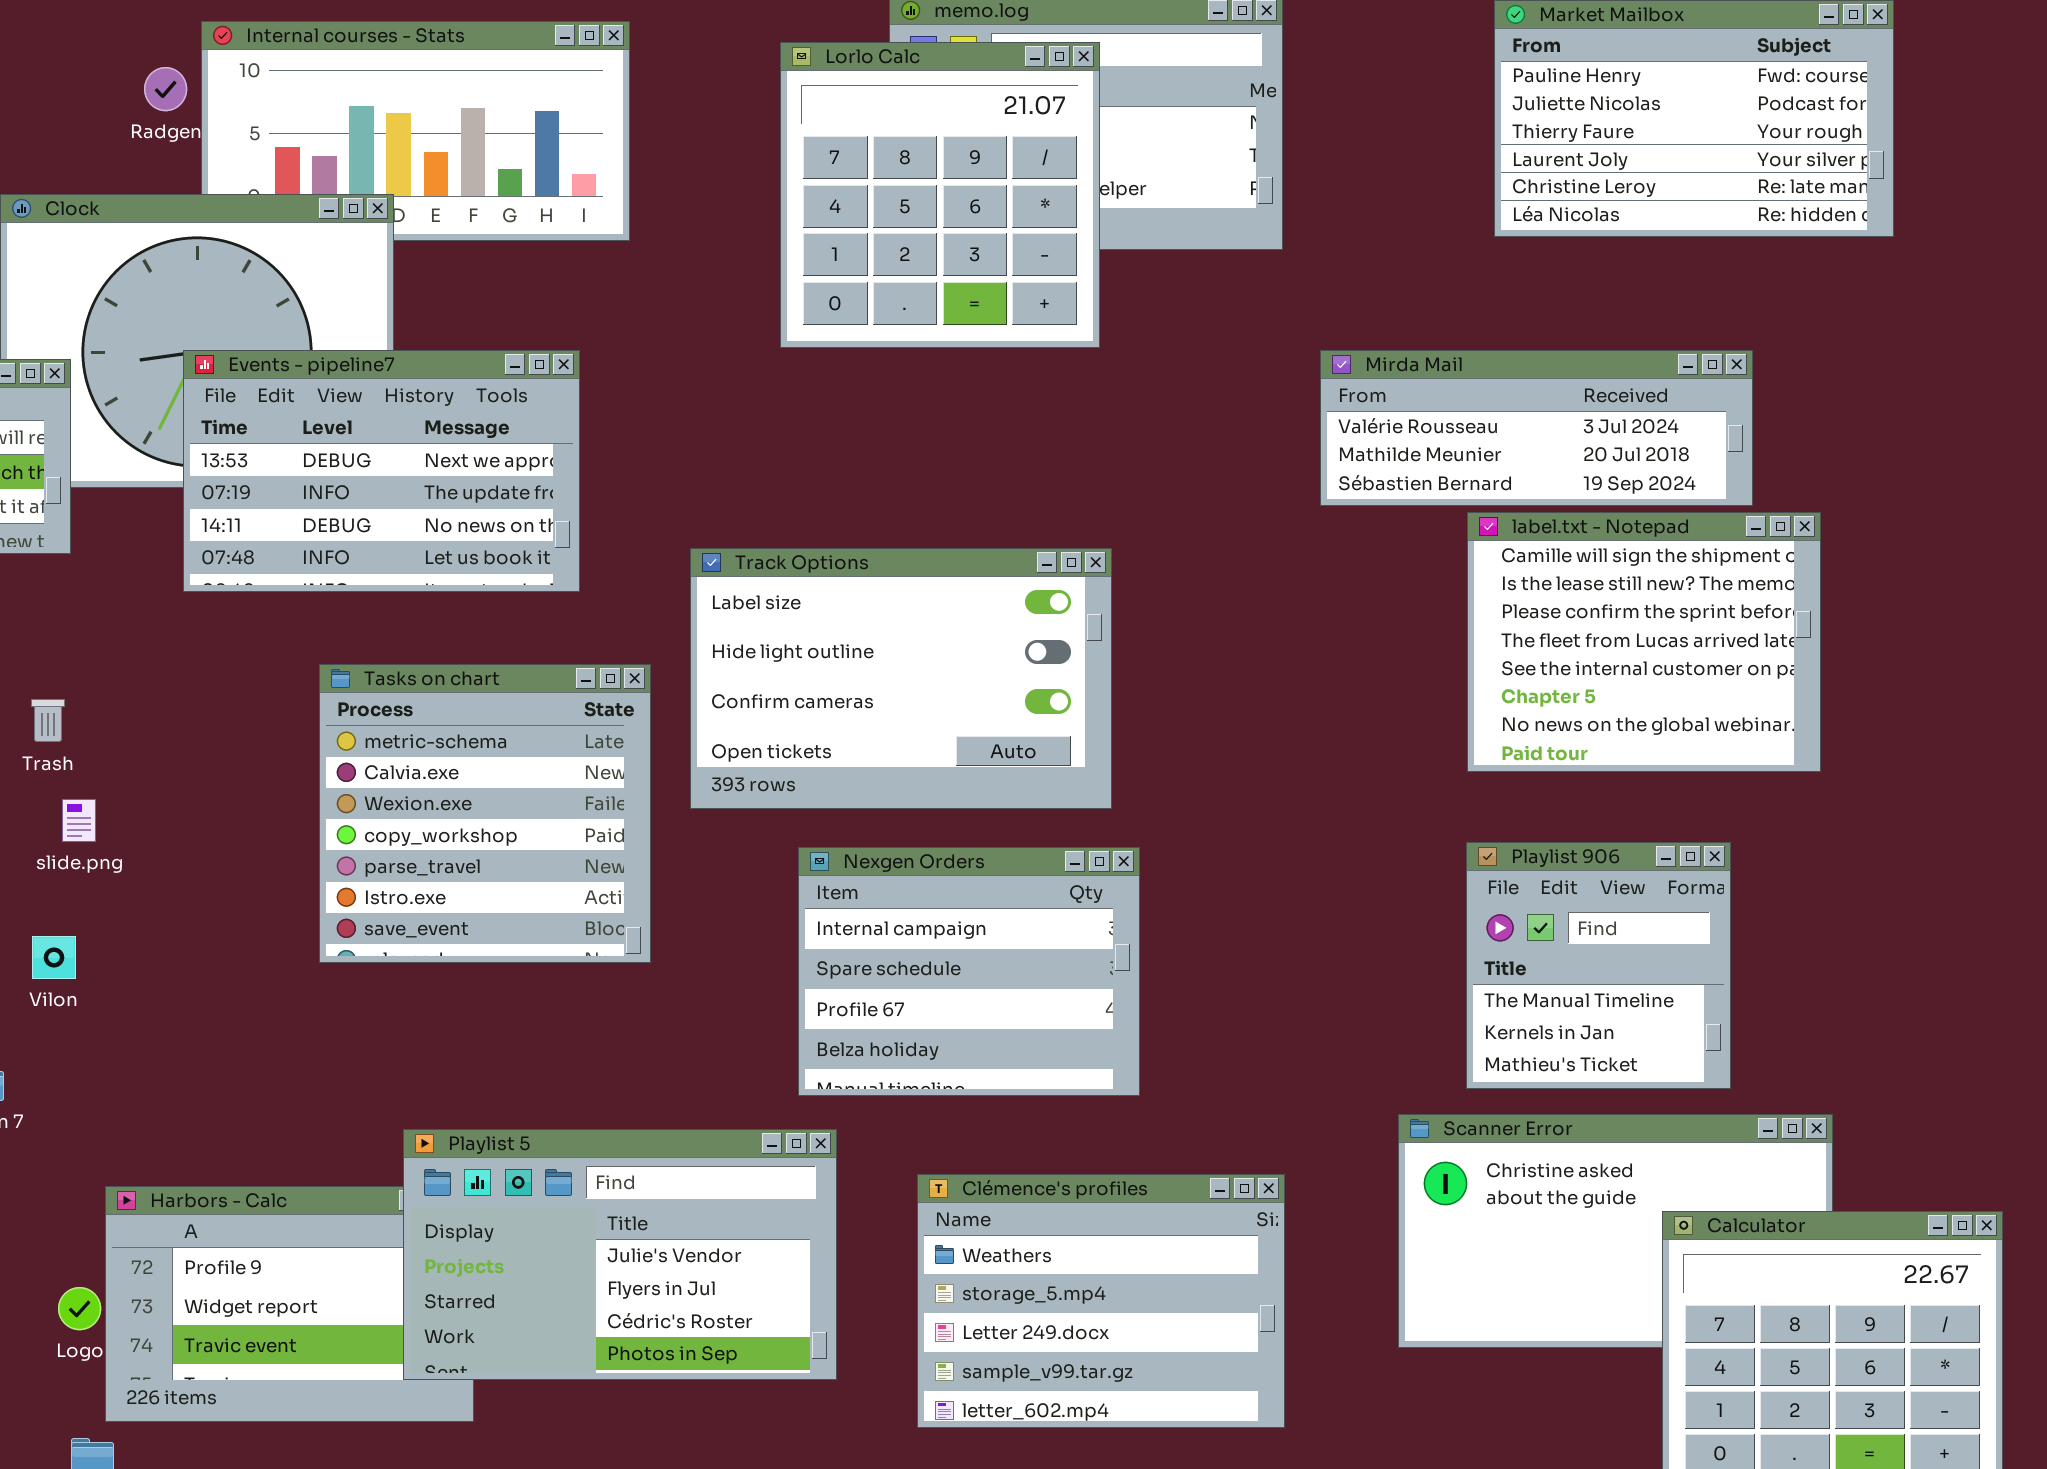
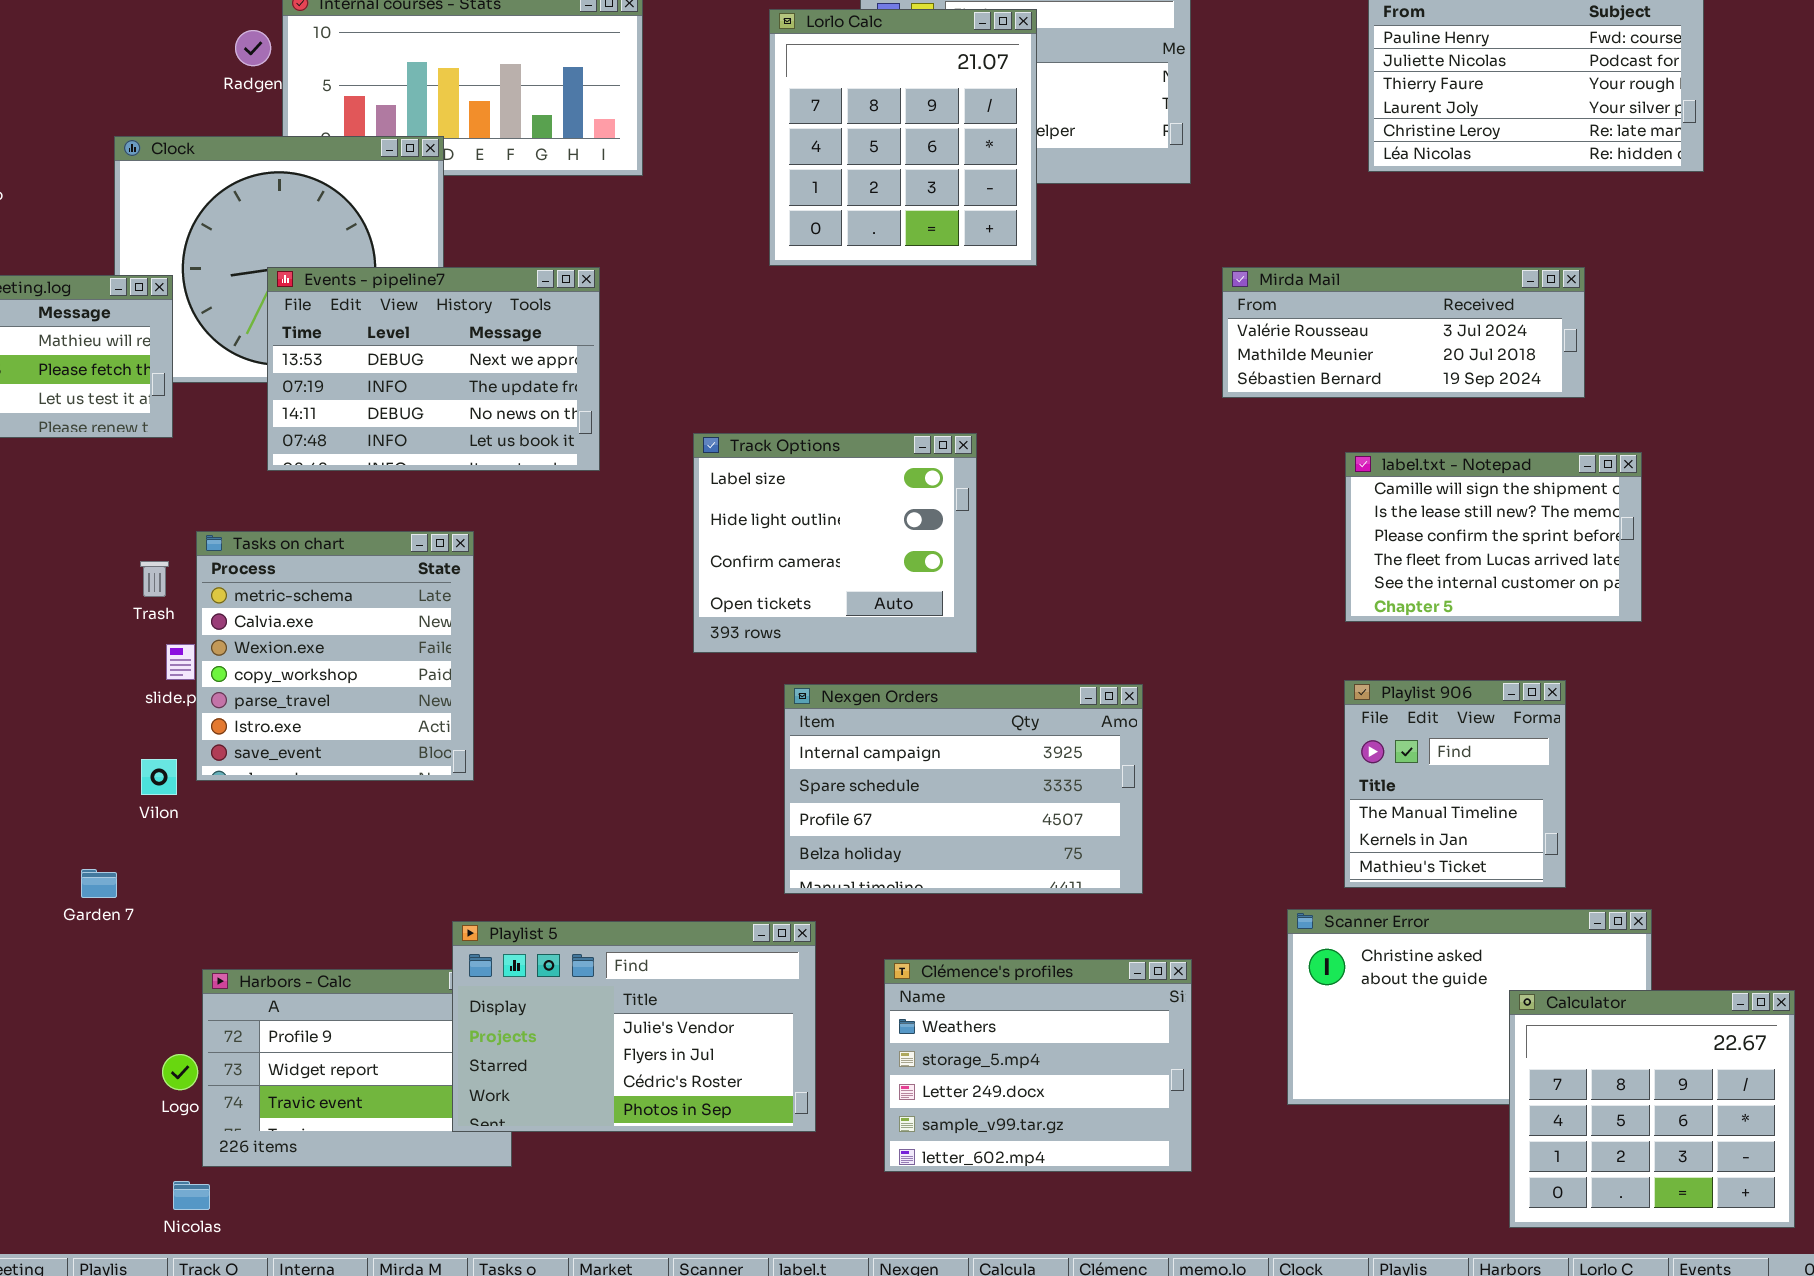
label.txt - Notepad: [1467,512,1821,772] -> [1345,452,1642,622], resized
Track Options: [690,548,1112,809] -> [693,433,977,653], resized
Tasks on chart: [319,664,651,963] -> [196,531,474,781], moved
Nexgen Orders: [798,847,1140,1096] -> [784,684,1143,894], resized

